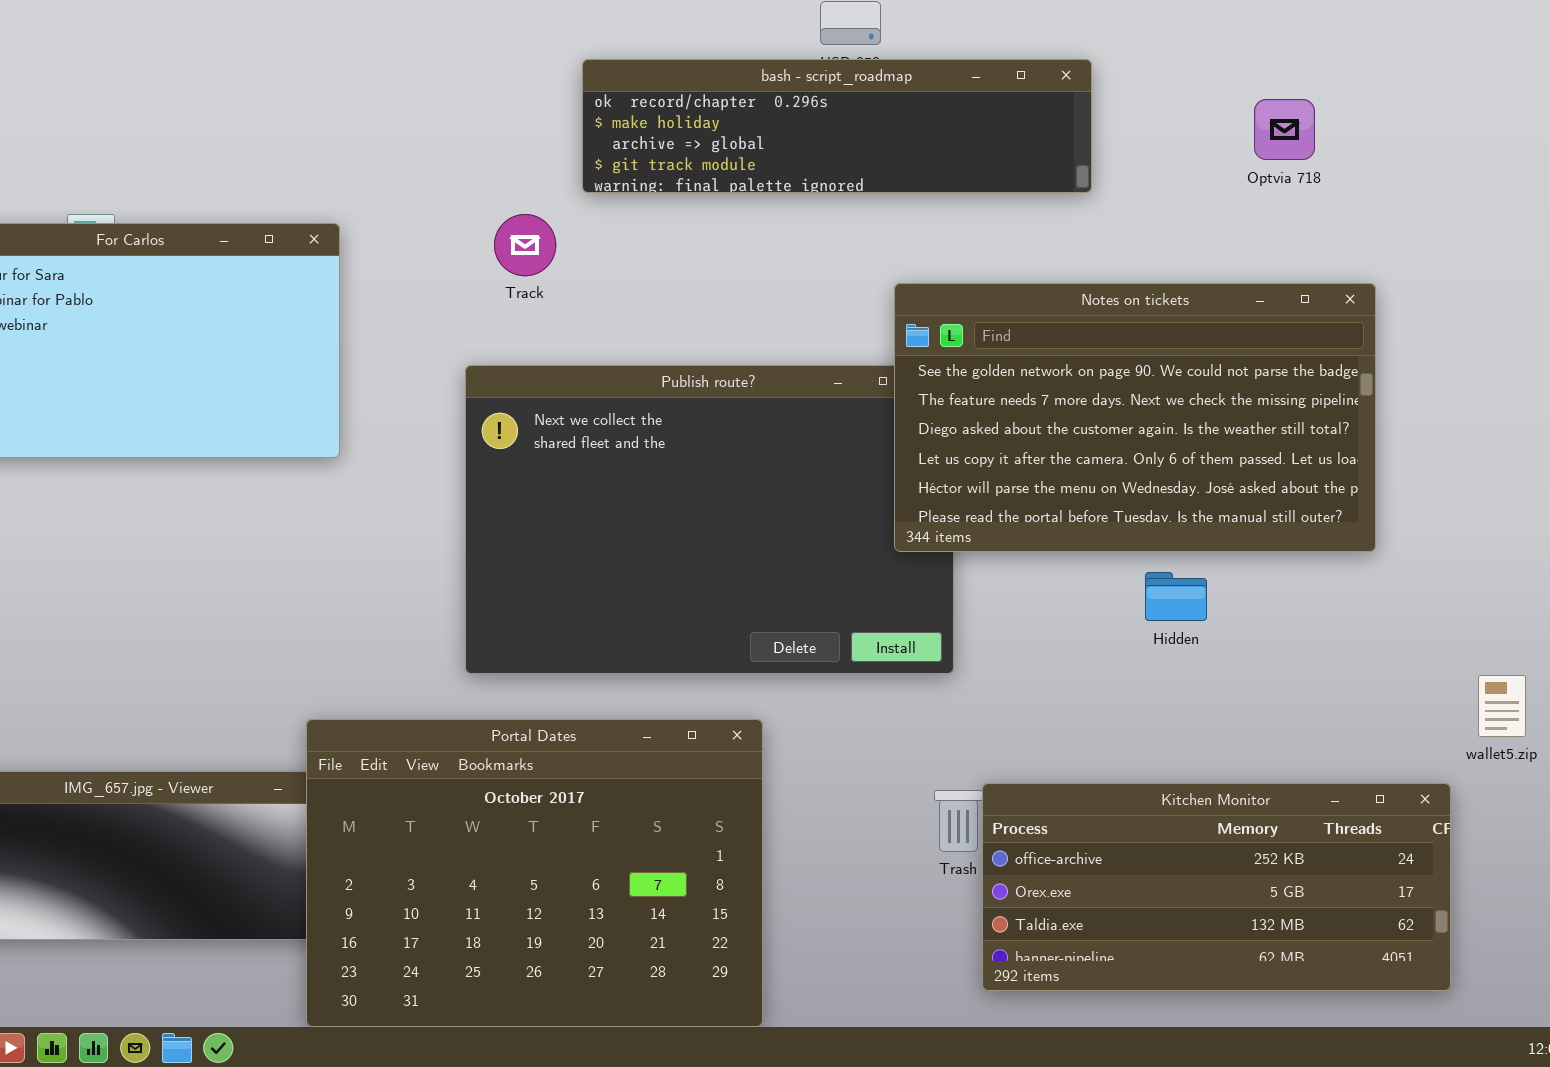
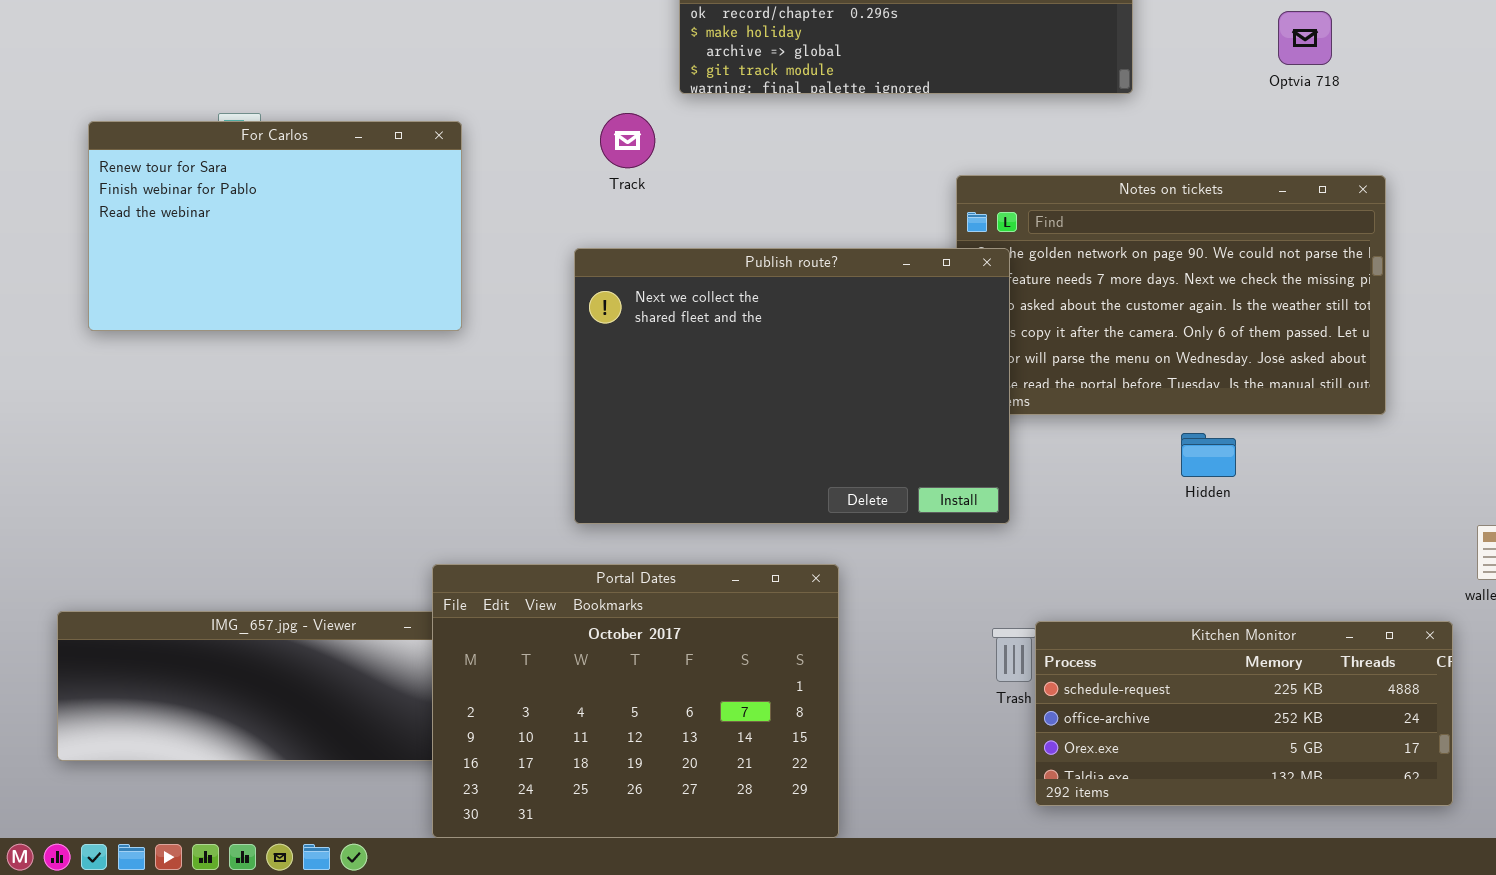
Publish route?: [465,365,954,674] -> [574,248,1010,524], raised
Kitchen Monitor: [982,783,1451,991] -> [1035,621,1453,806], scrolled up 1 row

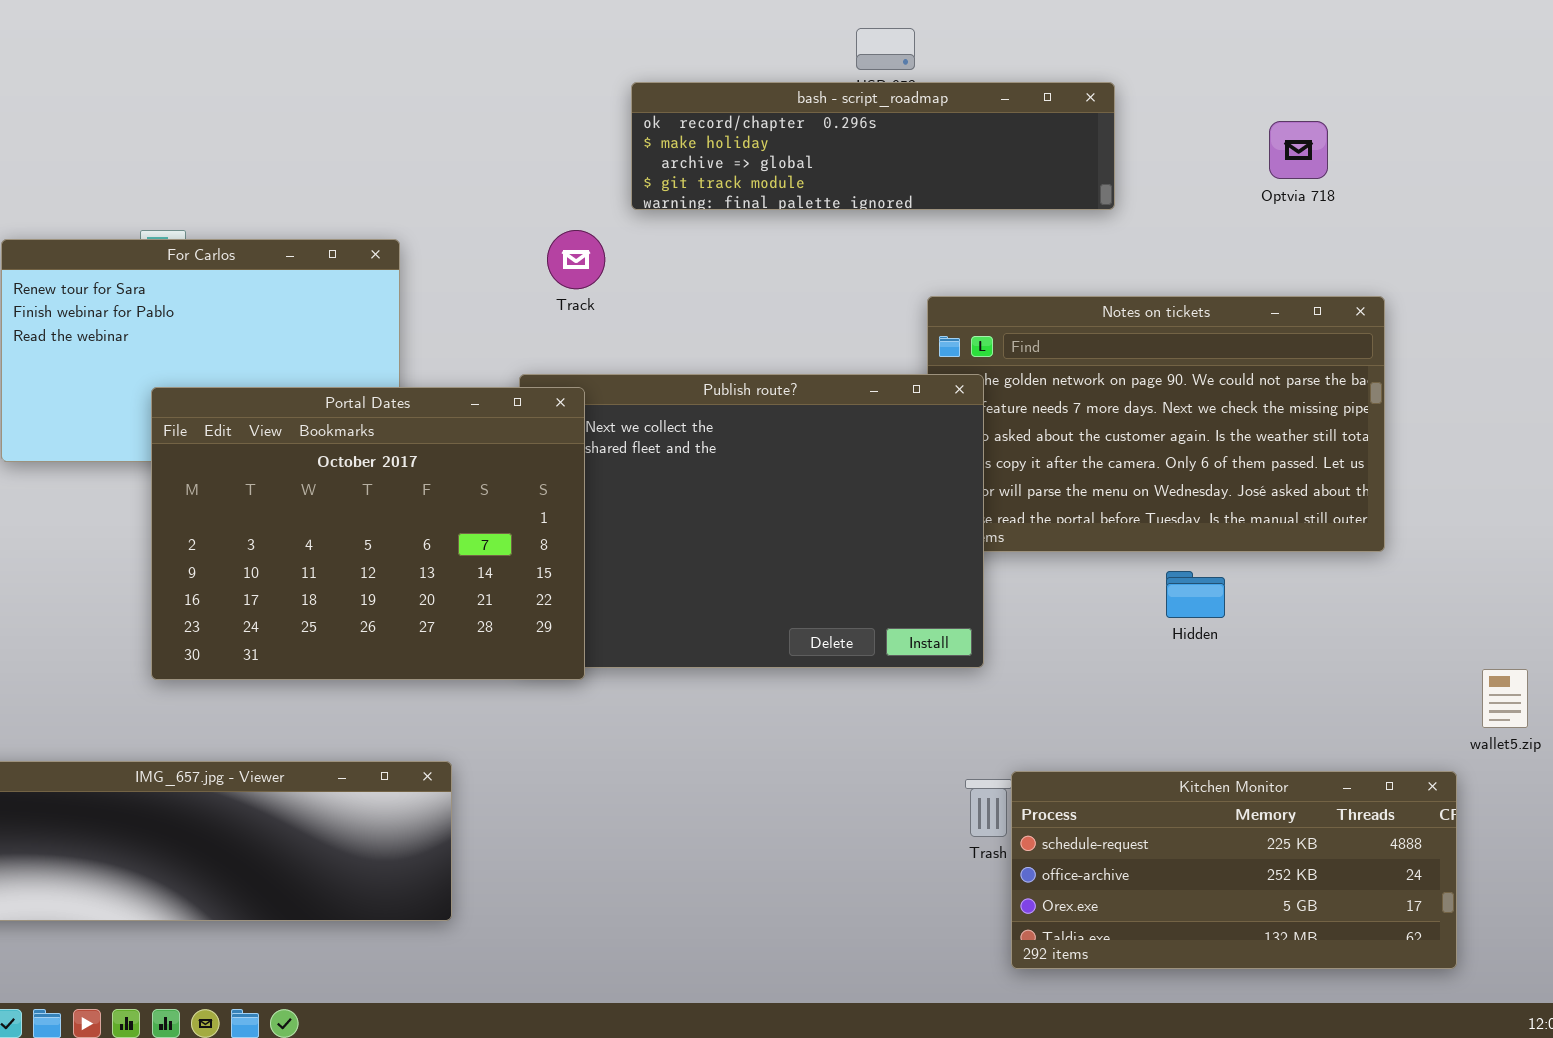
Portal Dates: [432,564,839,838] -> [151,387,585,680], moved

